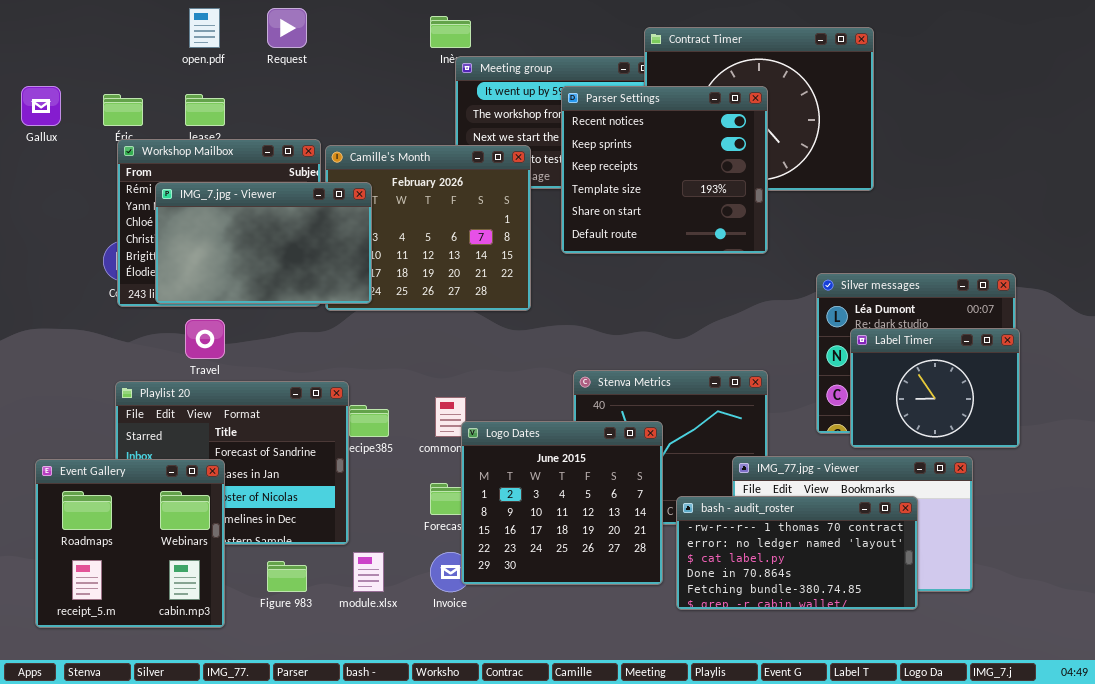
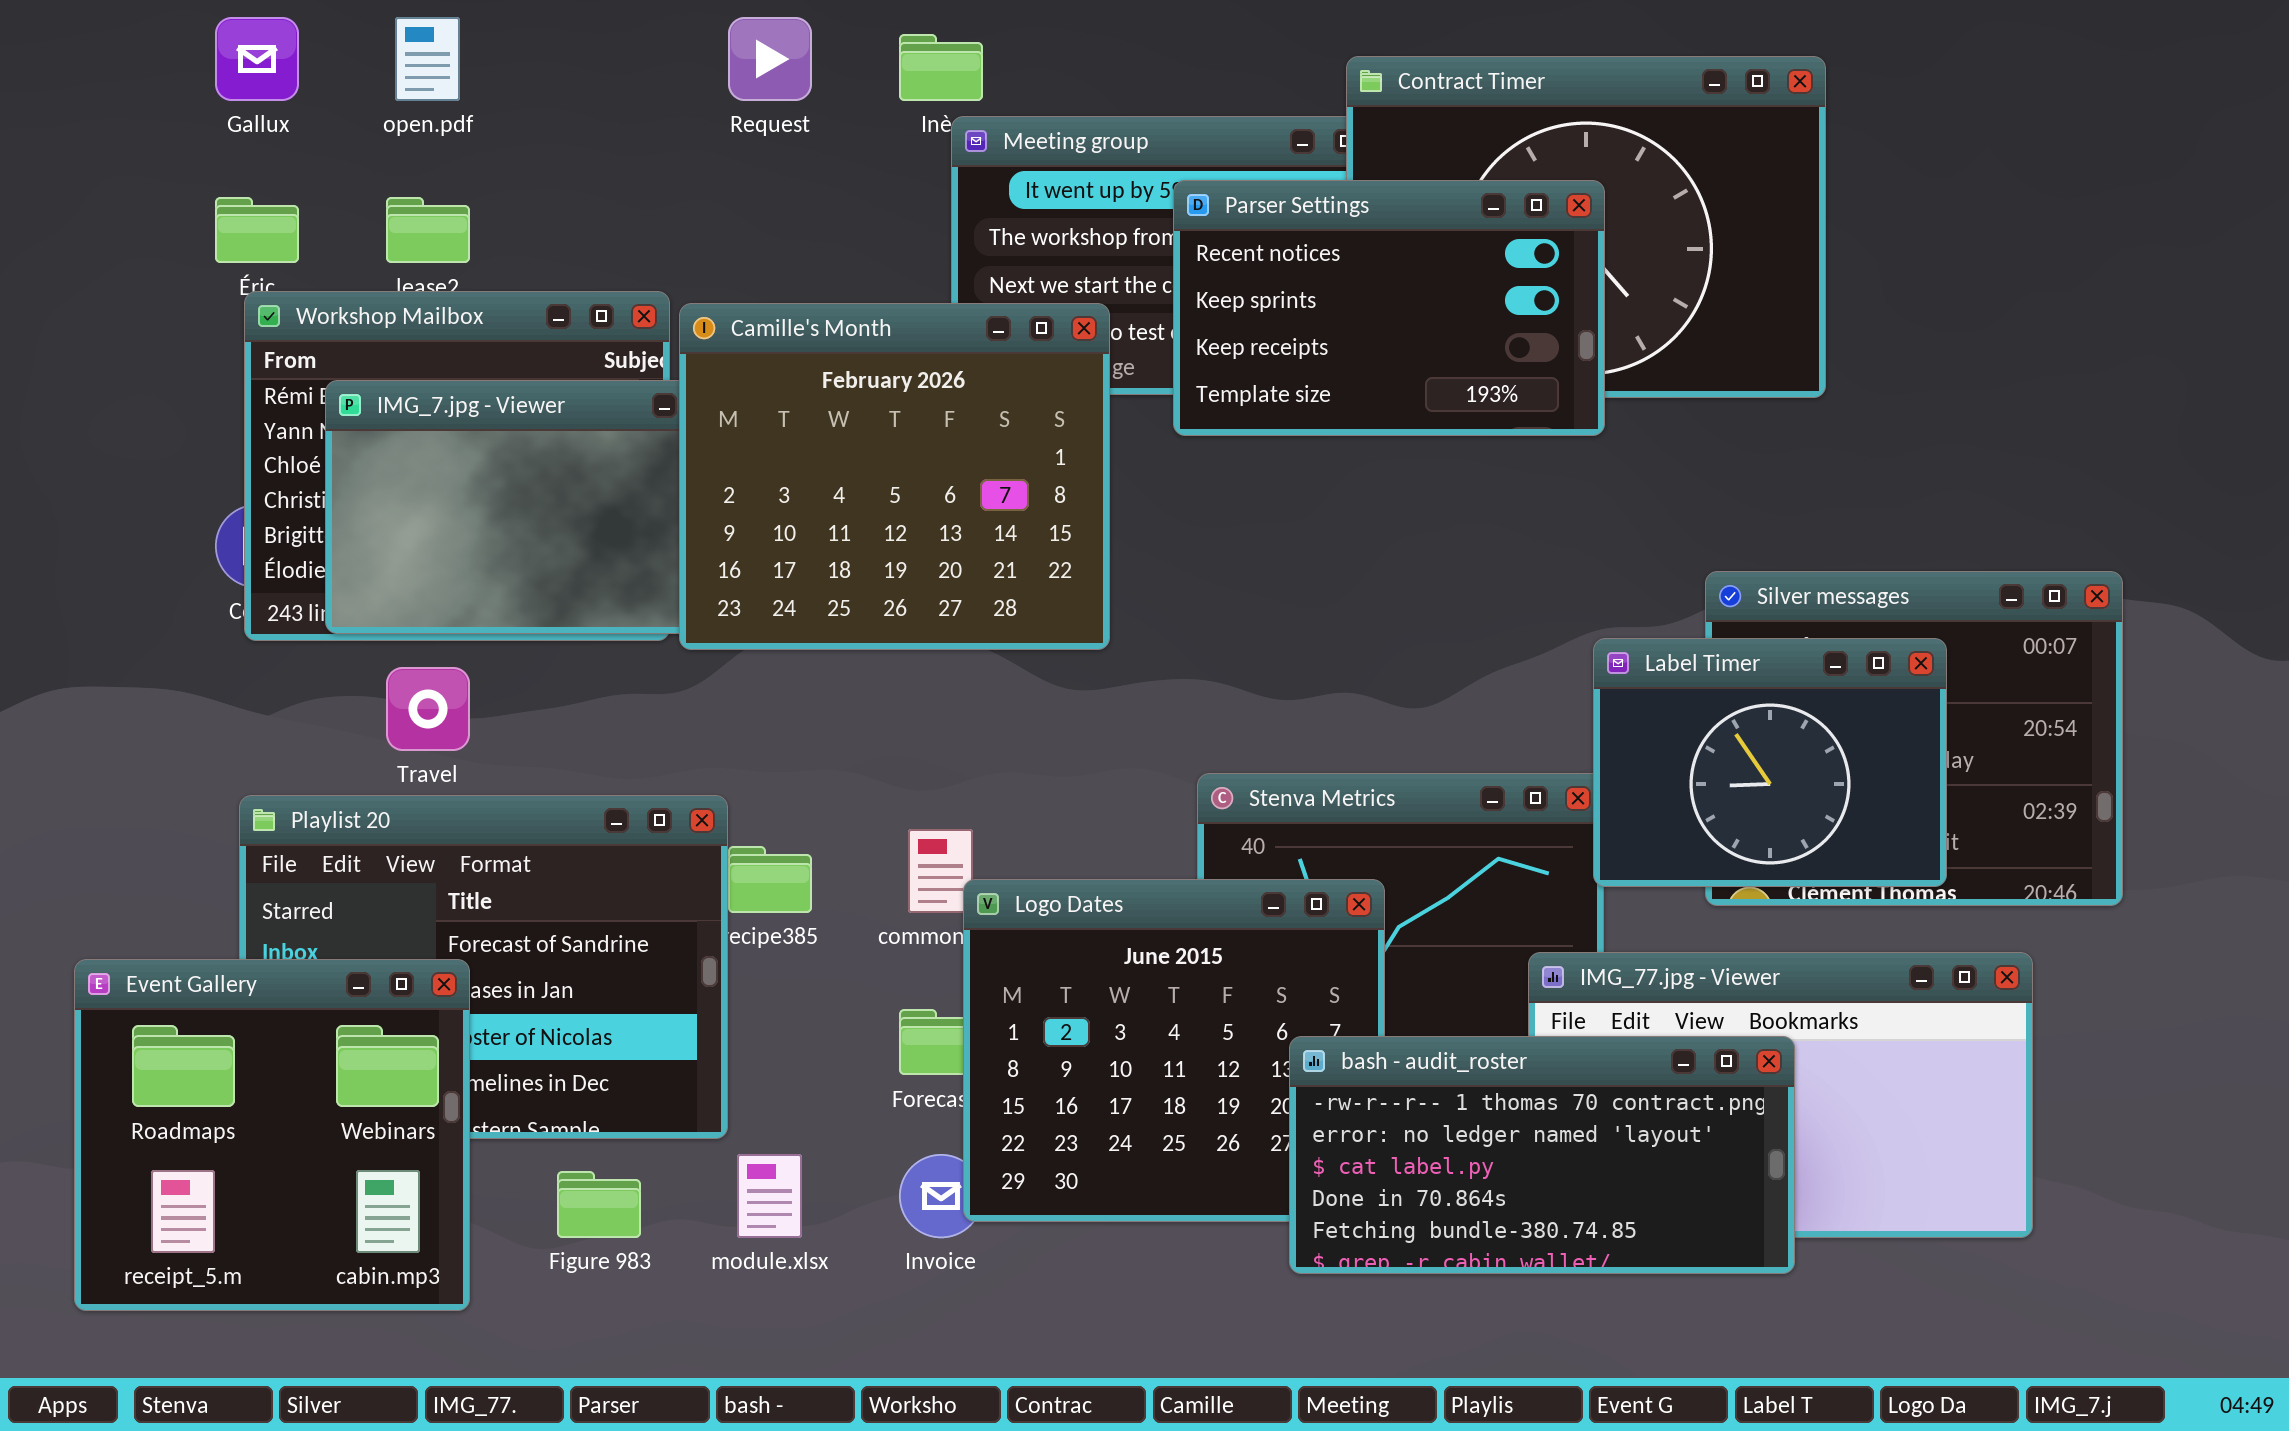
Request: [267,8,307,48] -> [728,17,812,101], moved
Gallux: [21,86,61,126] -> [215,17,299,101], moved
Parser Settings: [561,86,768,254] -> [1173,180,1605,436], resized
Camille's Month: [325,145,531,311] -> [679,303,1110,650], raised
Label Timer: [850,328,1020,448] -> [1593,638,1947,887], moved
bash - audit_roster: [676,496,918,610] -> [1289,1036,1795,1274], moved

